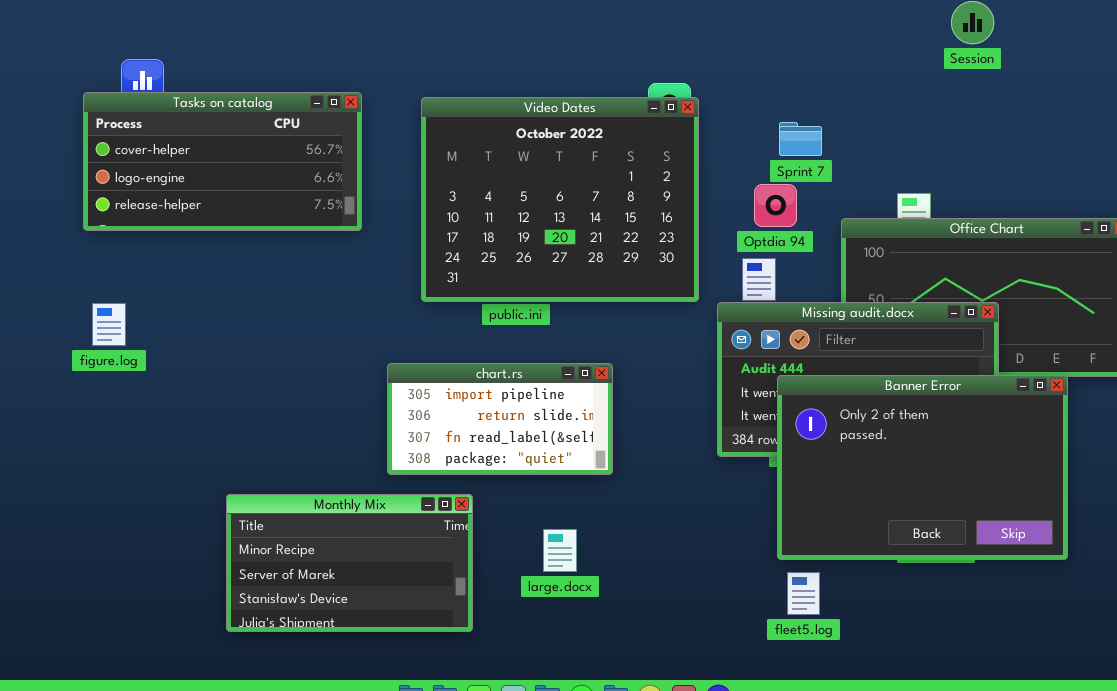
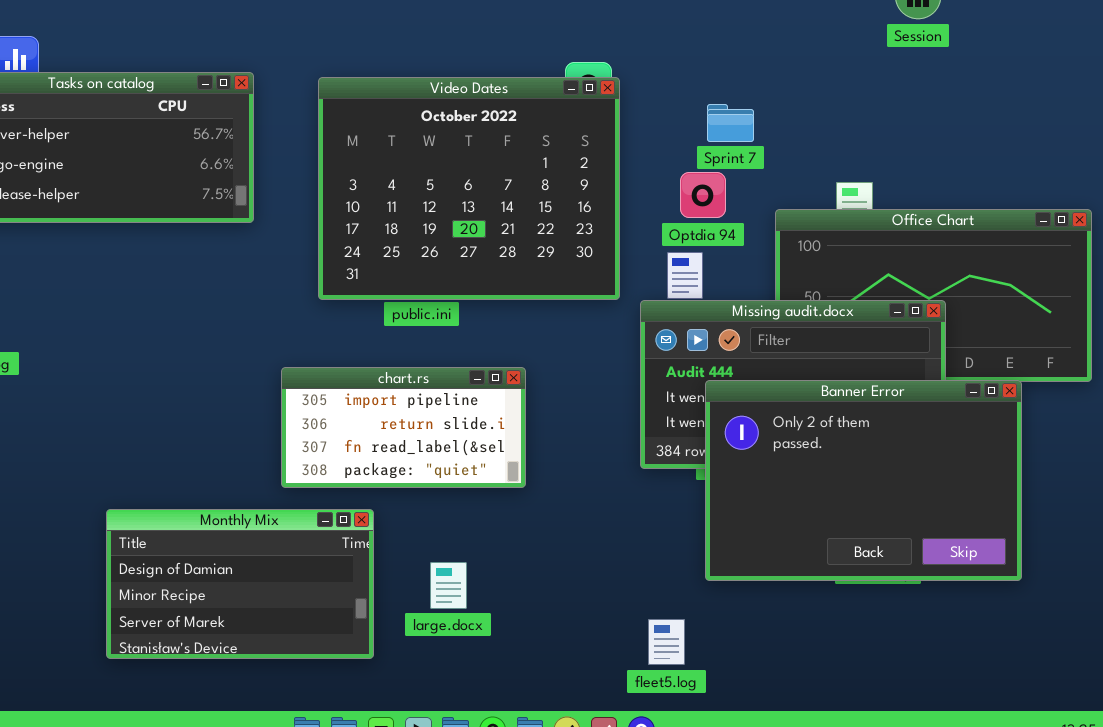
Monthly Mix: [226,494,473,632] -> [106,509,374,659], scrolled up 1 row
large.docx: [543,529,577,572] -> [430,562,467,609], moved
fleet5.log: [787,572,820,615] -> [648,619,685,665], moved

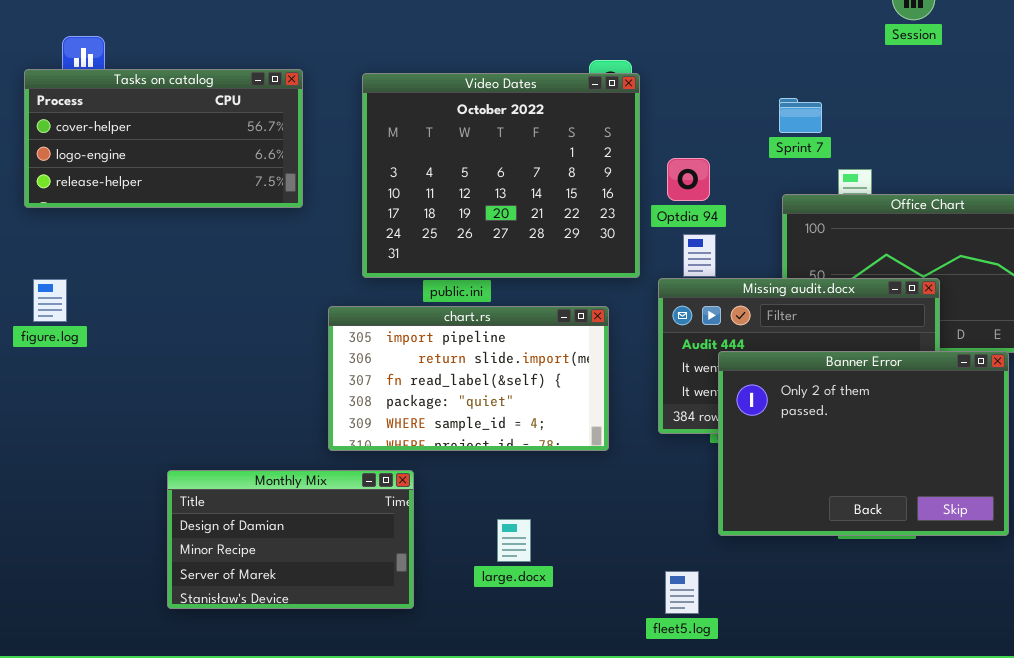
Sprint 7: [707,104,754,142] -> [779,98,822,133], moved
Optdia 94: [680,172,726,218] -> [667,158,710,201], moved
chart.rs: [281,367,526,488] -> [328,306,609,451], resized
large.docx: [430,562,467,609] -> [497,519,531,562], moved

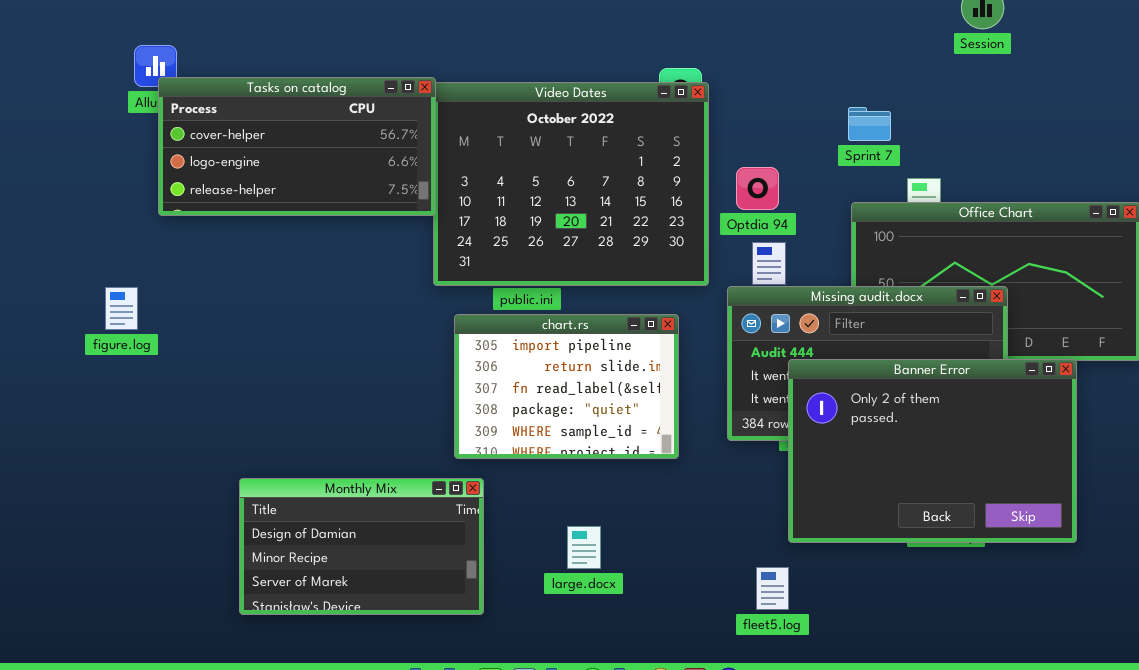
Tasks on catalog: [24,69,303,208] -> [158,77,436,216], moved
chart.rs: [328,306,609,451] -> [454,314,679,459], resized
fleet5.log: [665,571,699,614] -> [756,567,789,610], moved

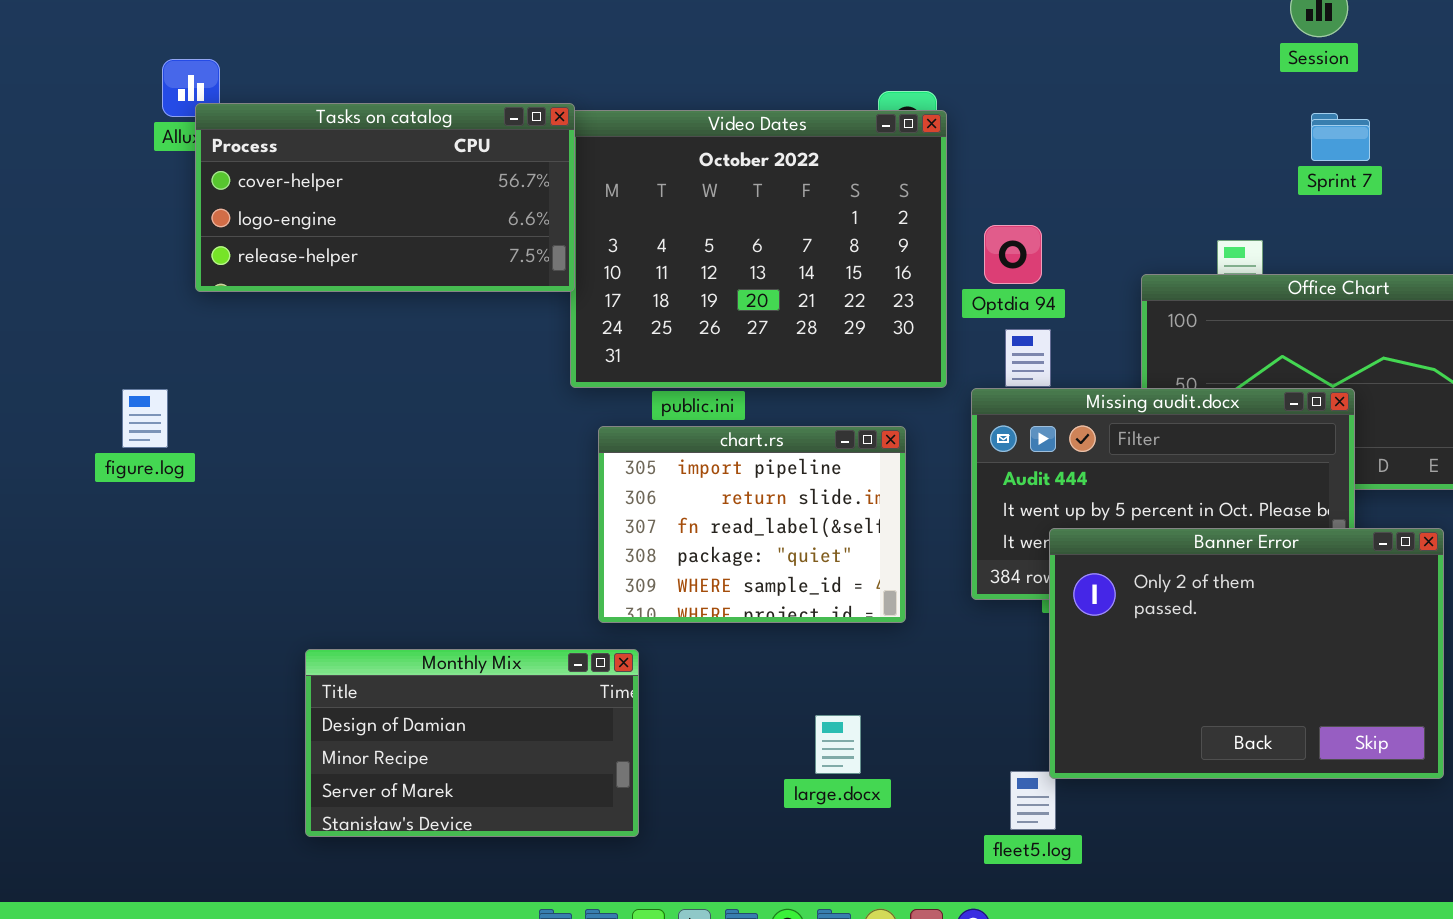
Sprint 7: [848,107,891,141] -> [1311,113,1370,161], moved
Banner Error: [788,359,1077,543] -> [1049,528,1444,779], moved
large.docx: [567,526,601,569] -> [815,715,861,774], moved

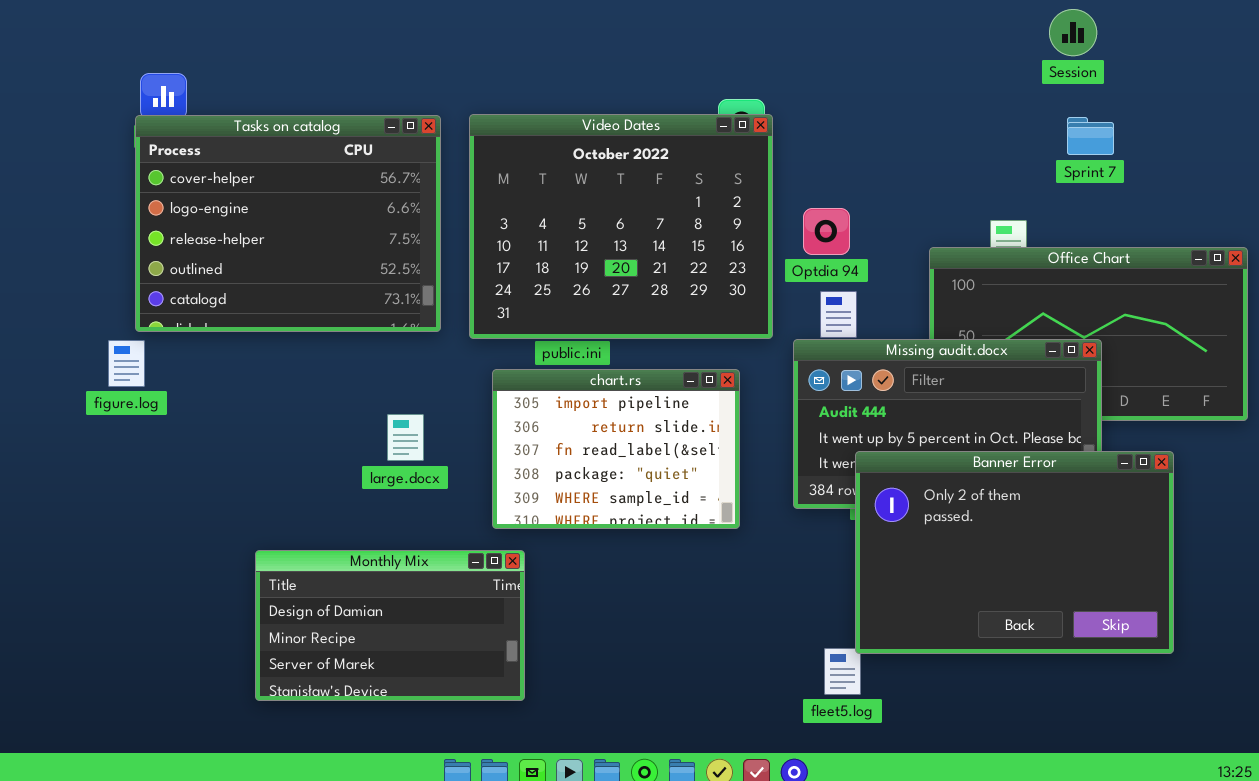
Tasks on catalog: [195,103,575,292] -> [135,115,441,332], moved, resized
large.docx: [815,715,861,774] -> [387,414,424,461], moved

